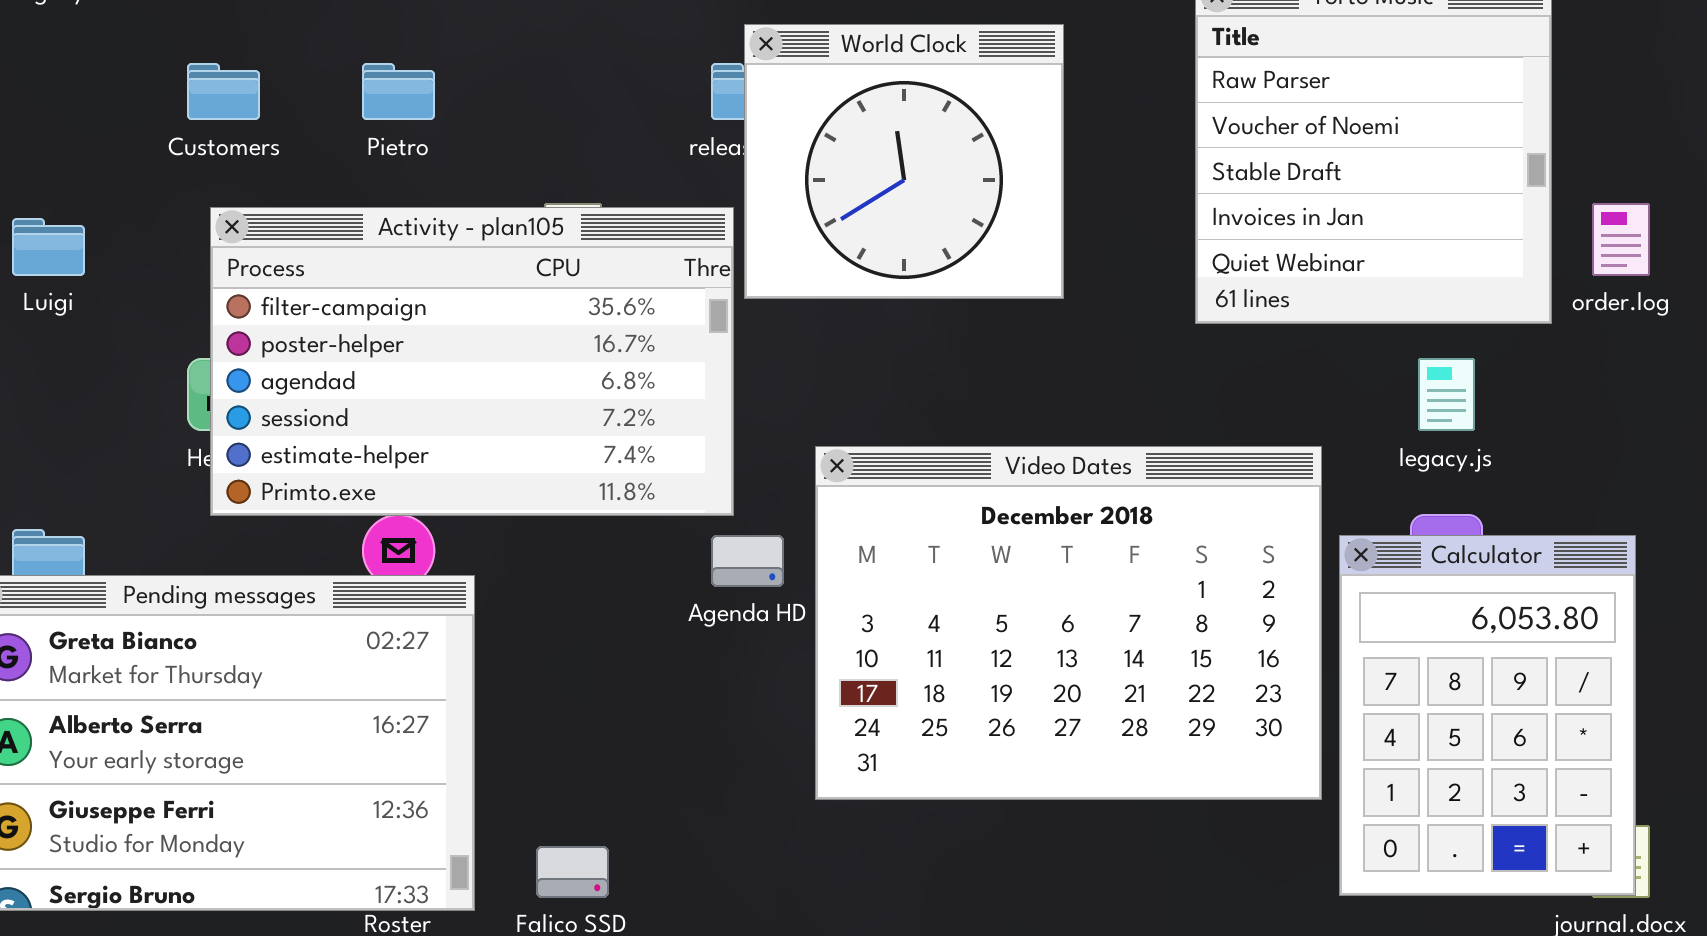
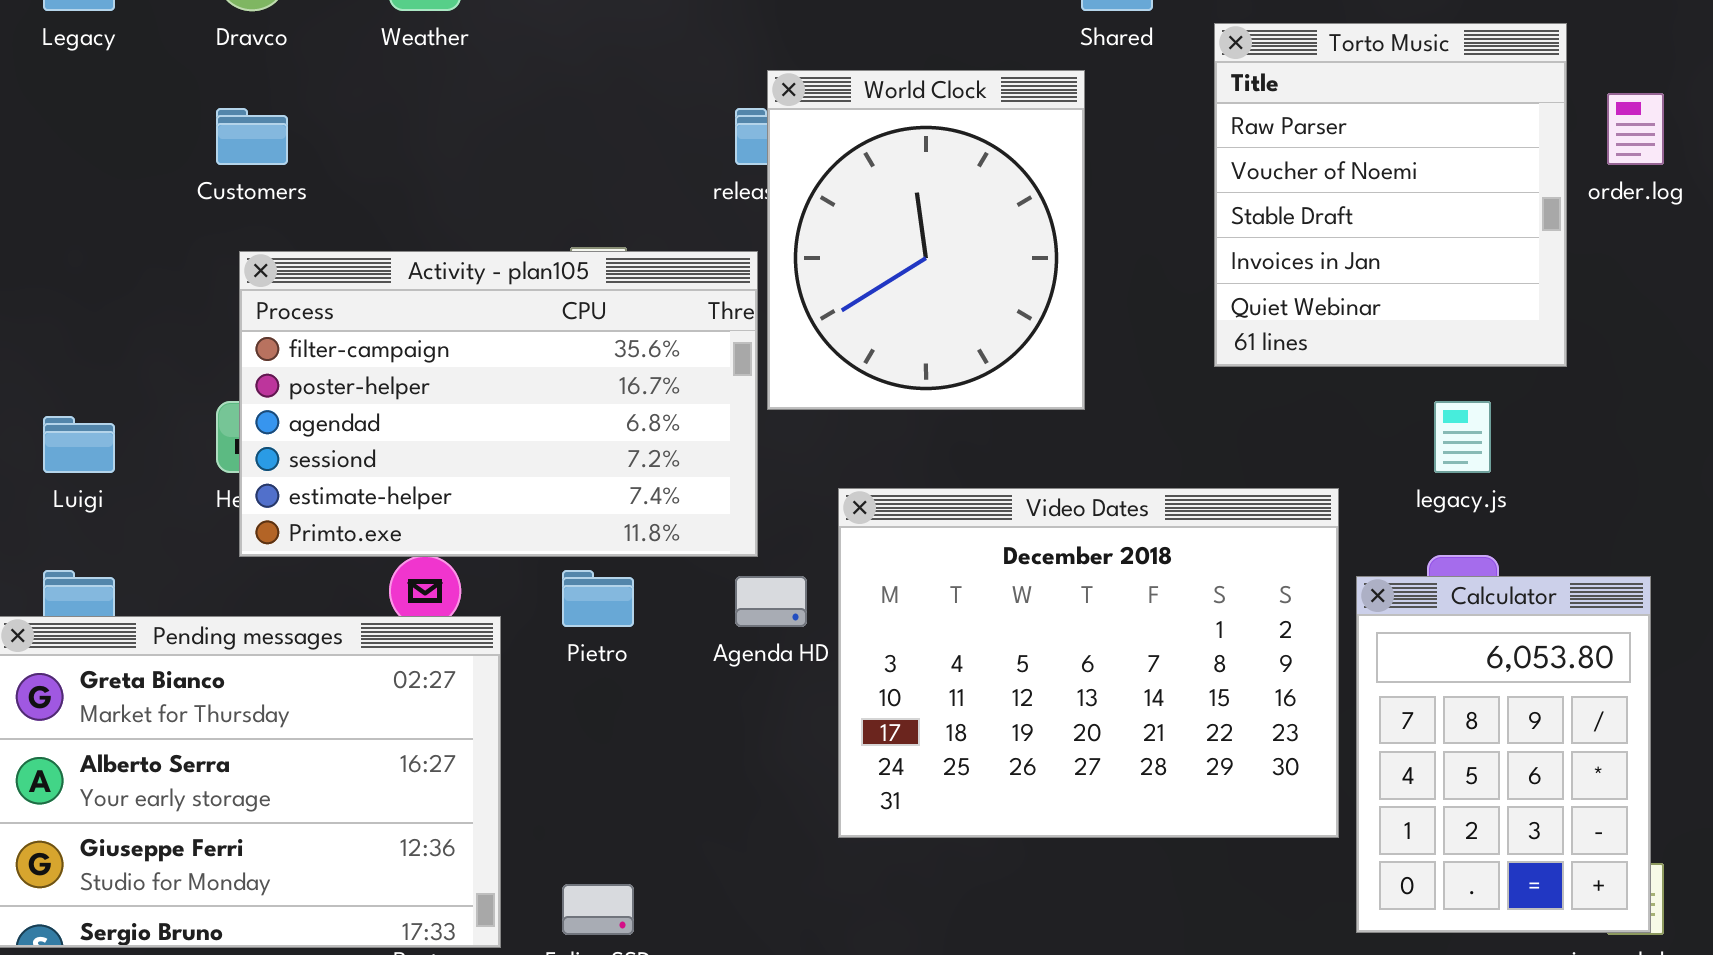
World Clock: [744,24,1064,299] -> [767,70,1085,410], resized
Pietro: [362,63,435,120] -> [562,570,634,627], moved
order.log: [1592,203,1650,276] -> [1607,93,1664,165], moved
Luigi: [12,218,85,276] -> [43,416,115,473], moved

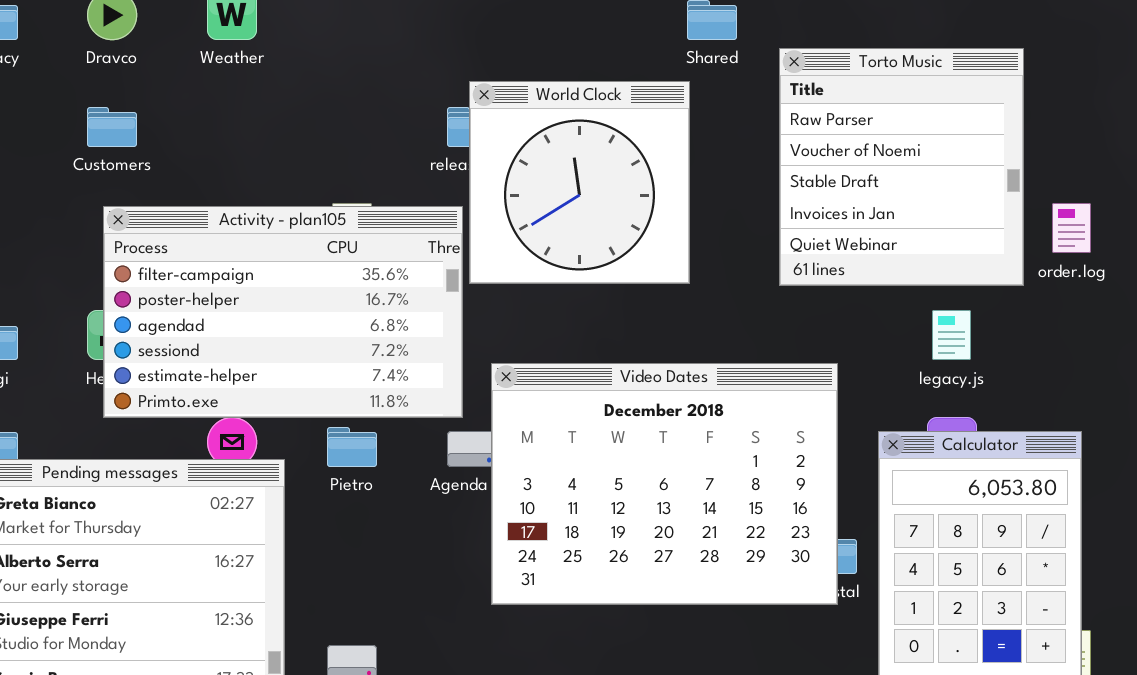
World Clock: [767,70,1085,410] -> [469,81,690,284], resized
order.log: [1607,93,1664,165] -> [1052,203,1091,253], moved
Video Dates: [838,488,1339,838] -> [491,363,838,605], moved

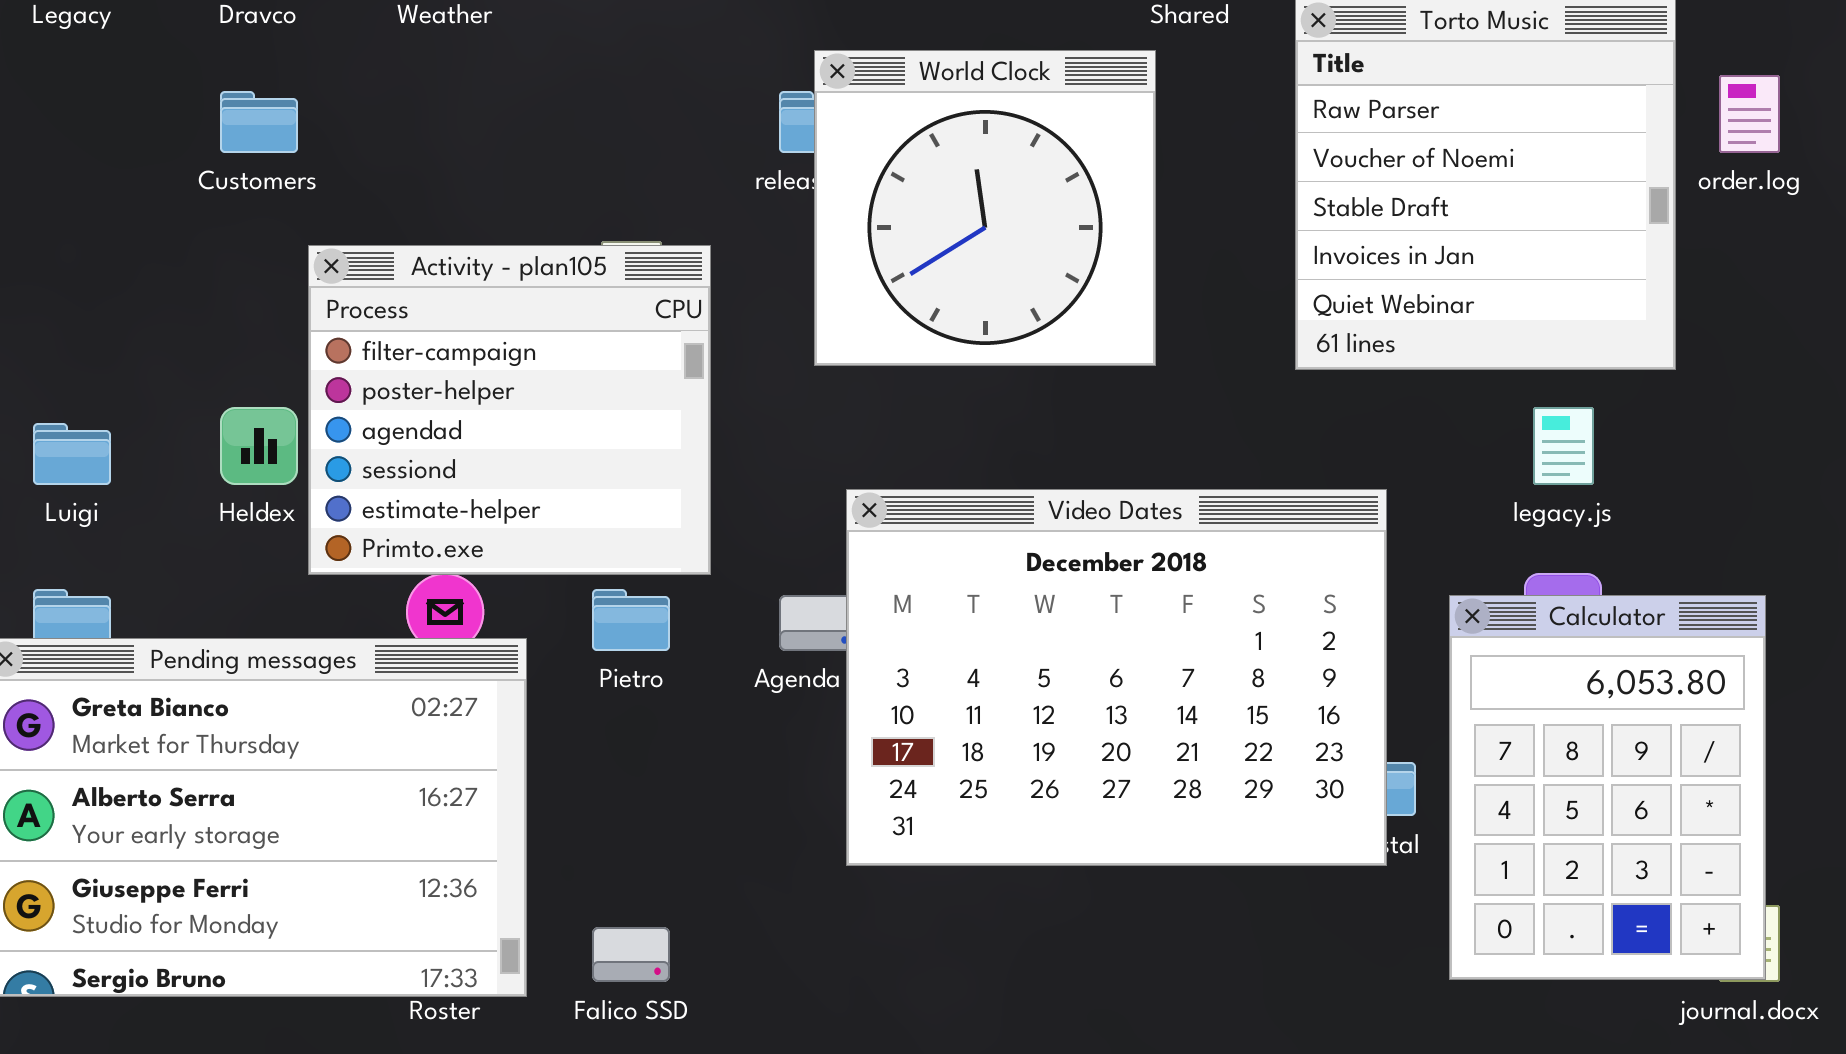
order.log: [1052,203,1091,253] -> [1719,75,1780,153], moved
Activity - plan105: [103,206,463,418] -> [308,245,711,575], moved, resized

